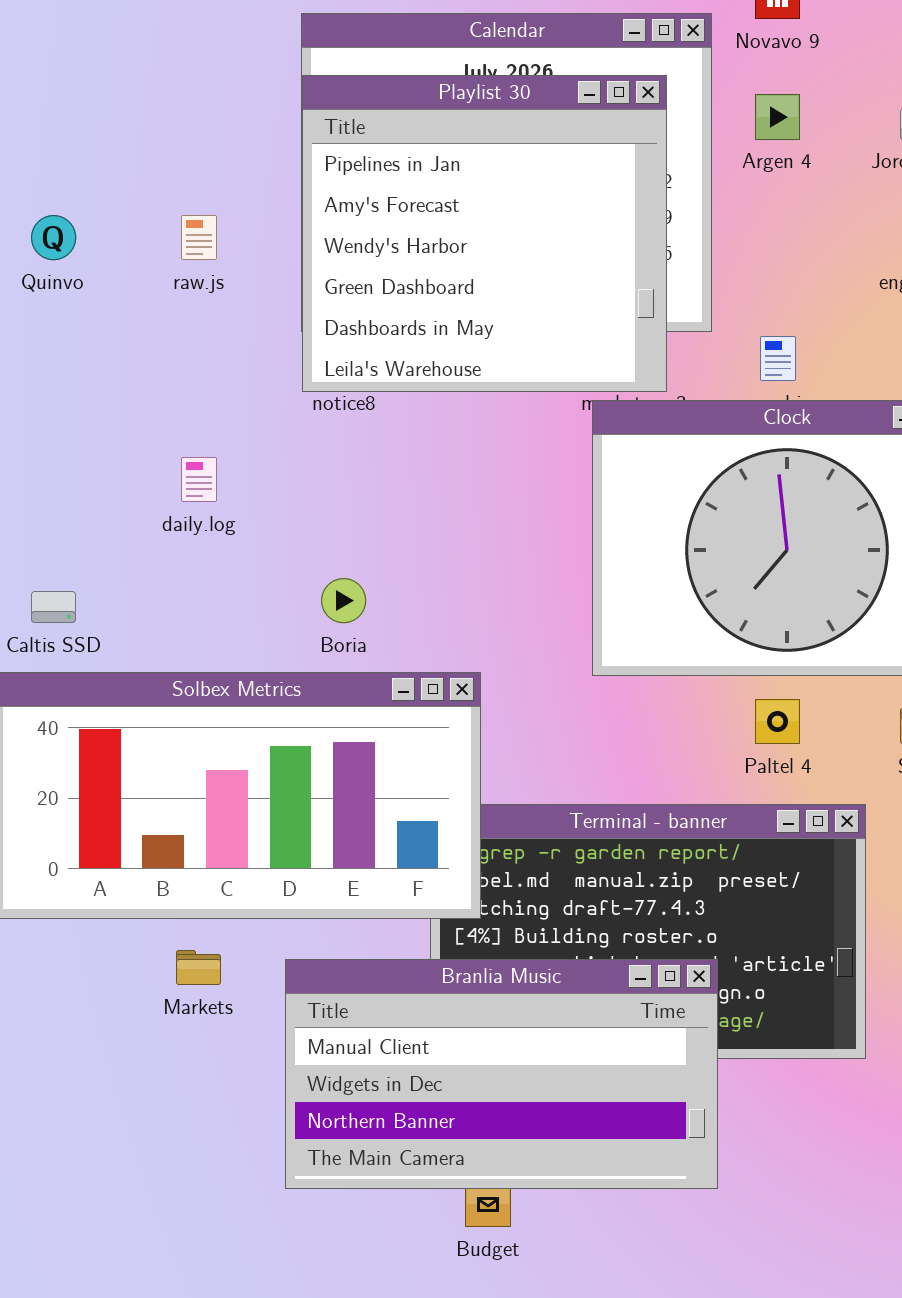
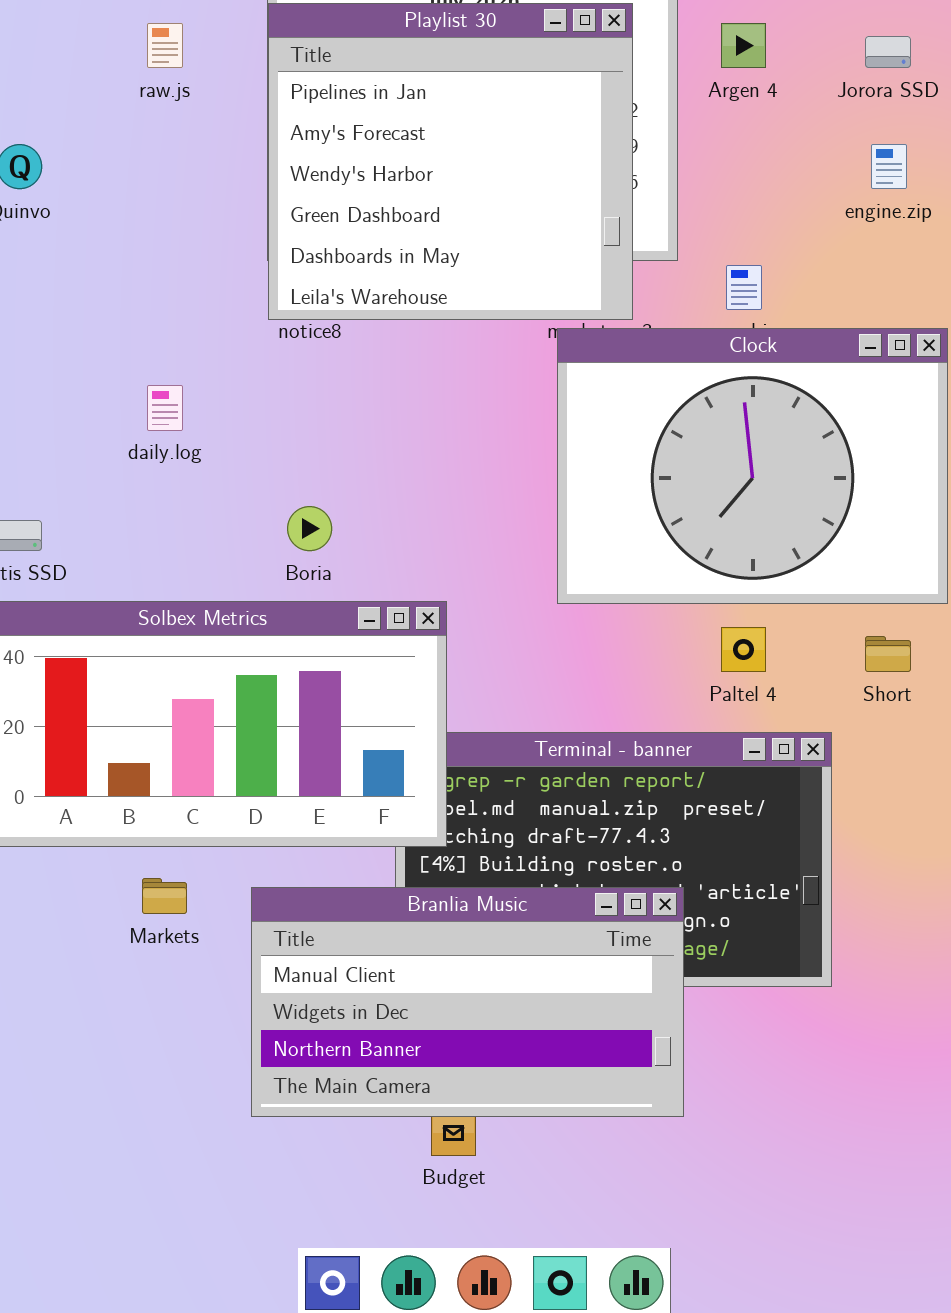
raw.js: [181,215,217,260] -> [147,23,183,68], moved

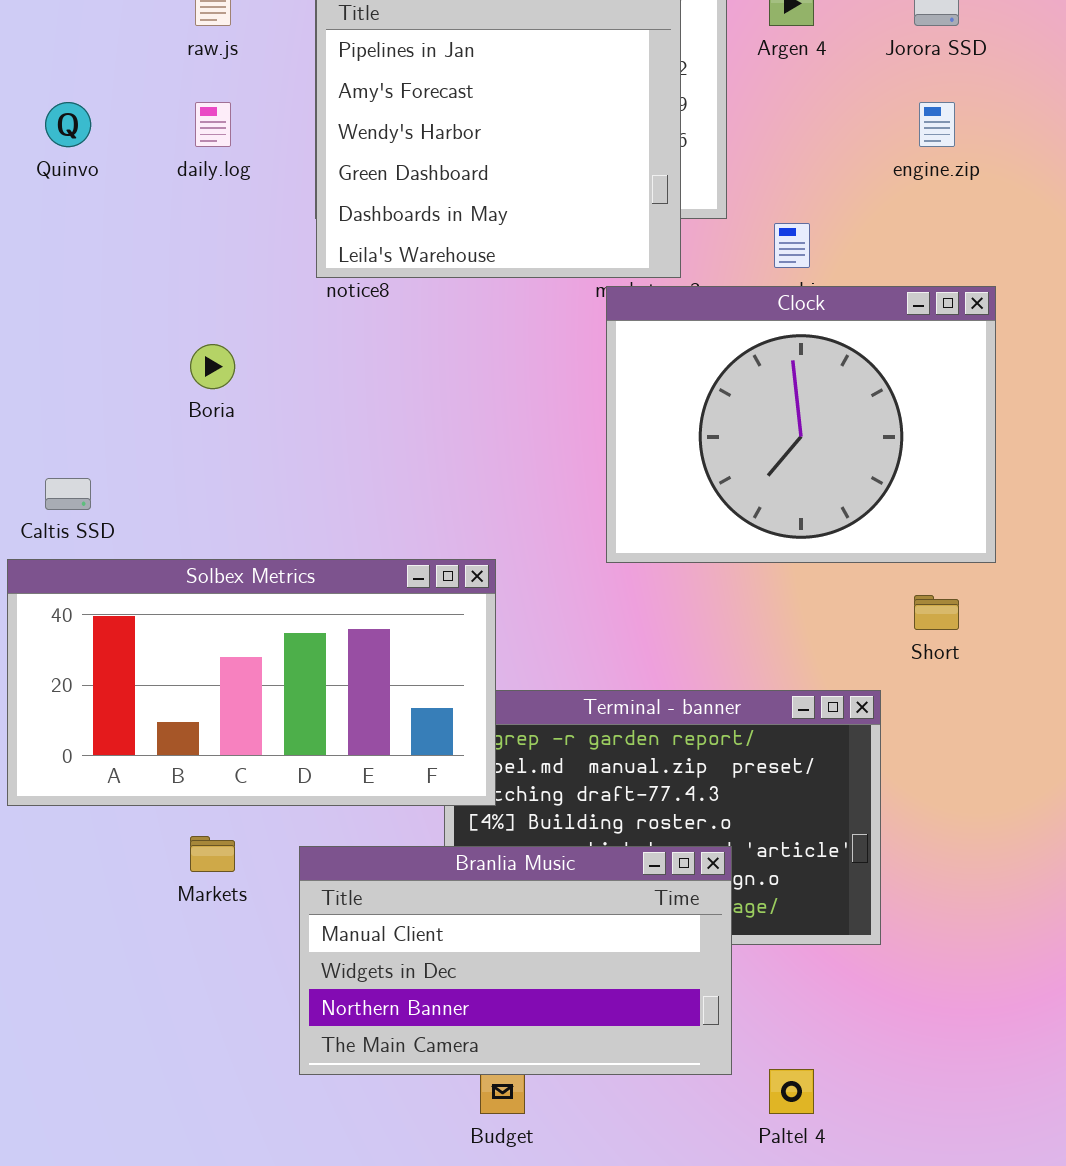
daily.log: [147,385,183,431] -> [195,102,231,147], moved
Boria: [287,506,332,551] -> [190,344,235,389], moved
Paltel 4: [721,627,766,672] -> [769,1069,814,1114], moved

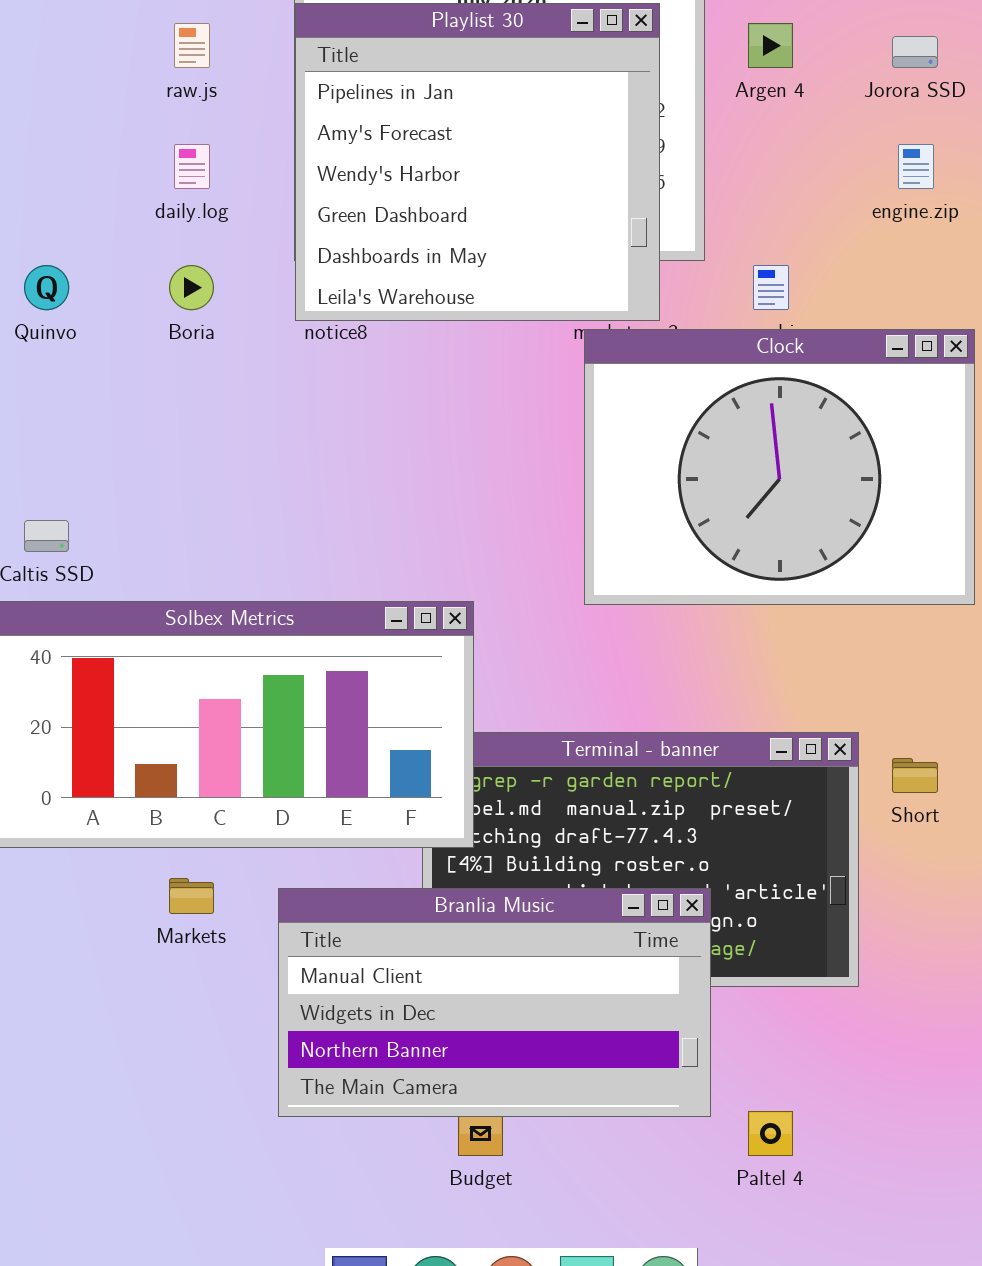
Quinvo: [45,102,91,147] -> [24,265,69,310], moved
Boria: [190,344,235,389] -> [169,265,214,310], moved
Short: [914,595,959,630] -> [892,758,938,793], moved

